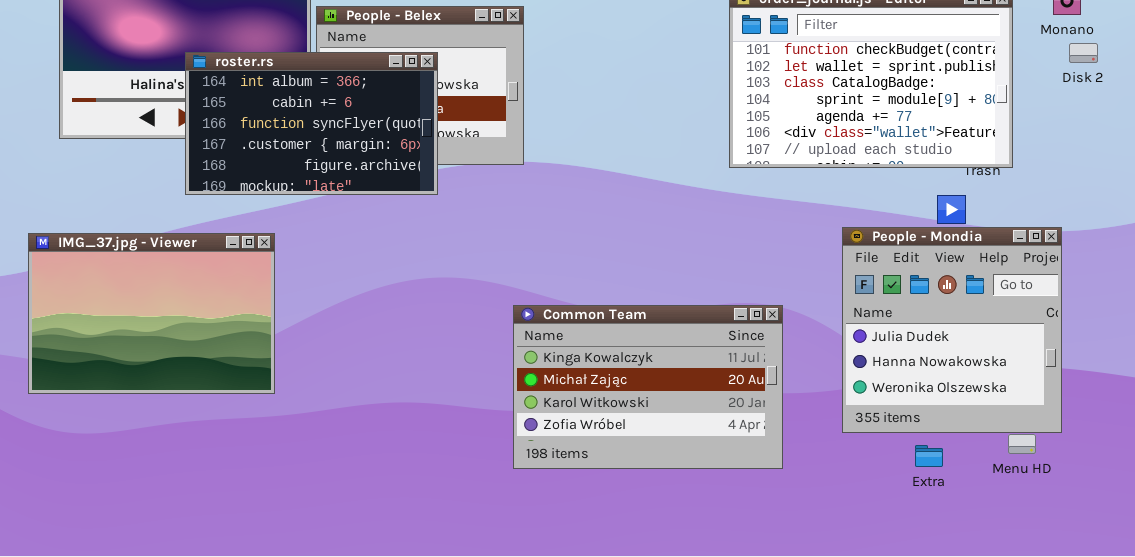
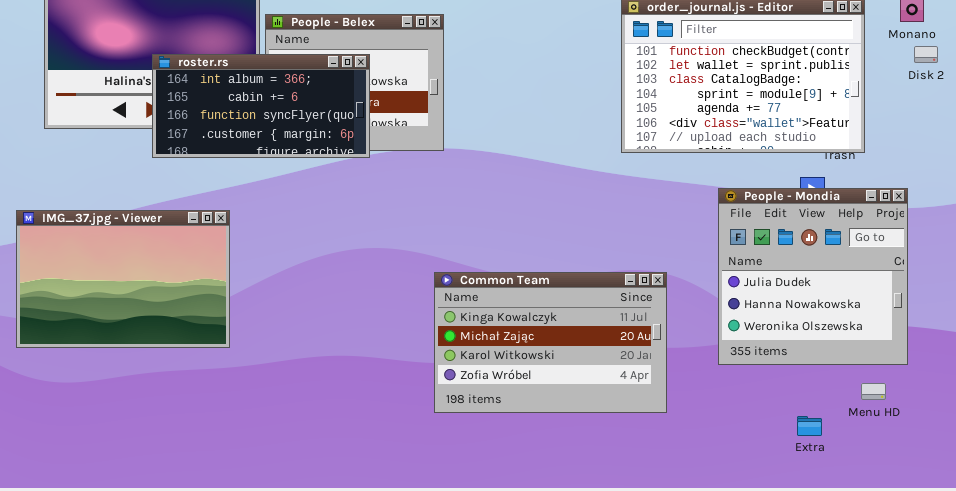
roster.rs: [185,52,438,195] -> [152,54,370,158], resized
People - Mondia: [842,227,1062,433] -> [718,188,908,365], moved
Extra: [915,445,943,467] -> [797,416,822,436], moved

